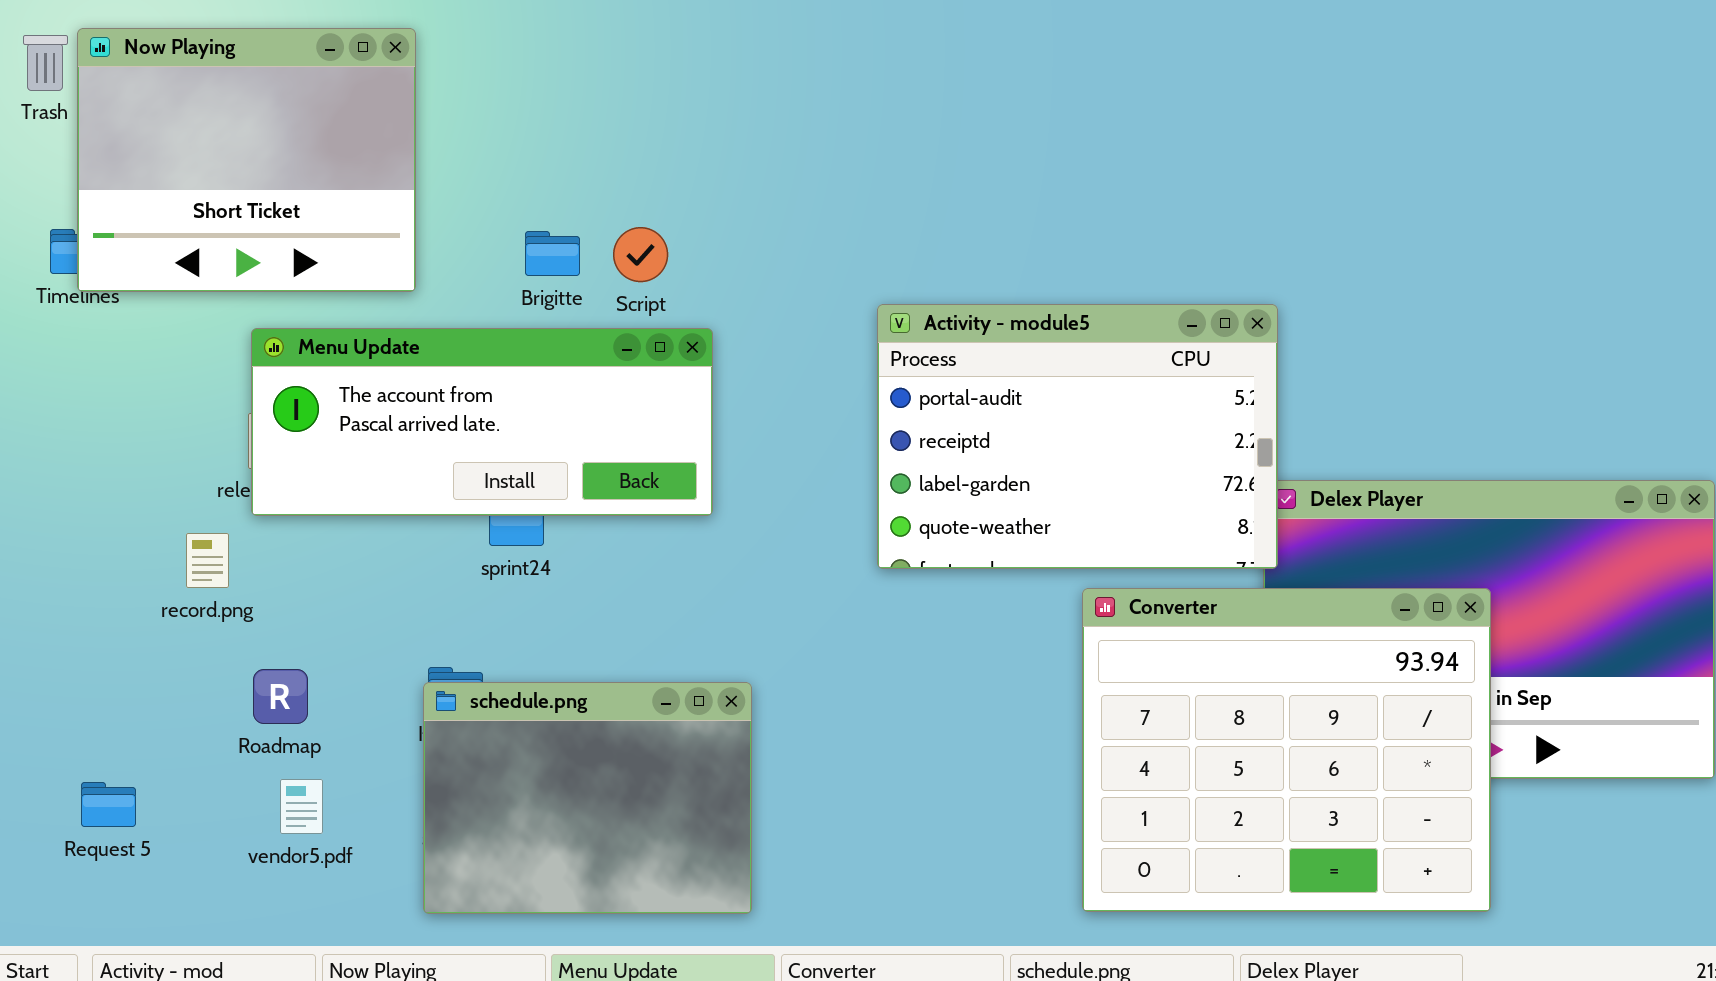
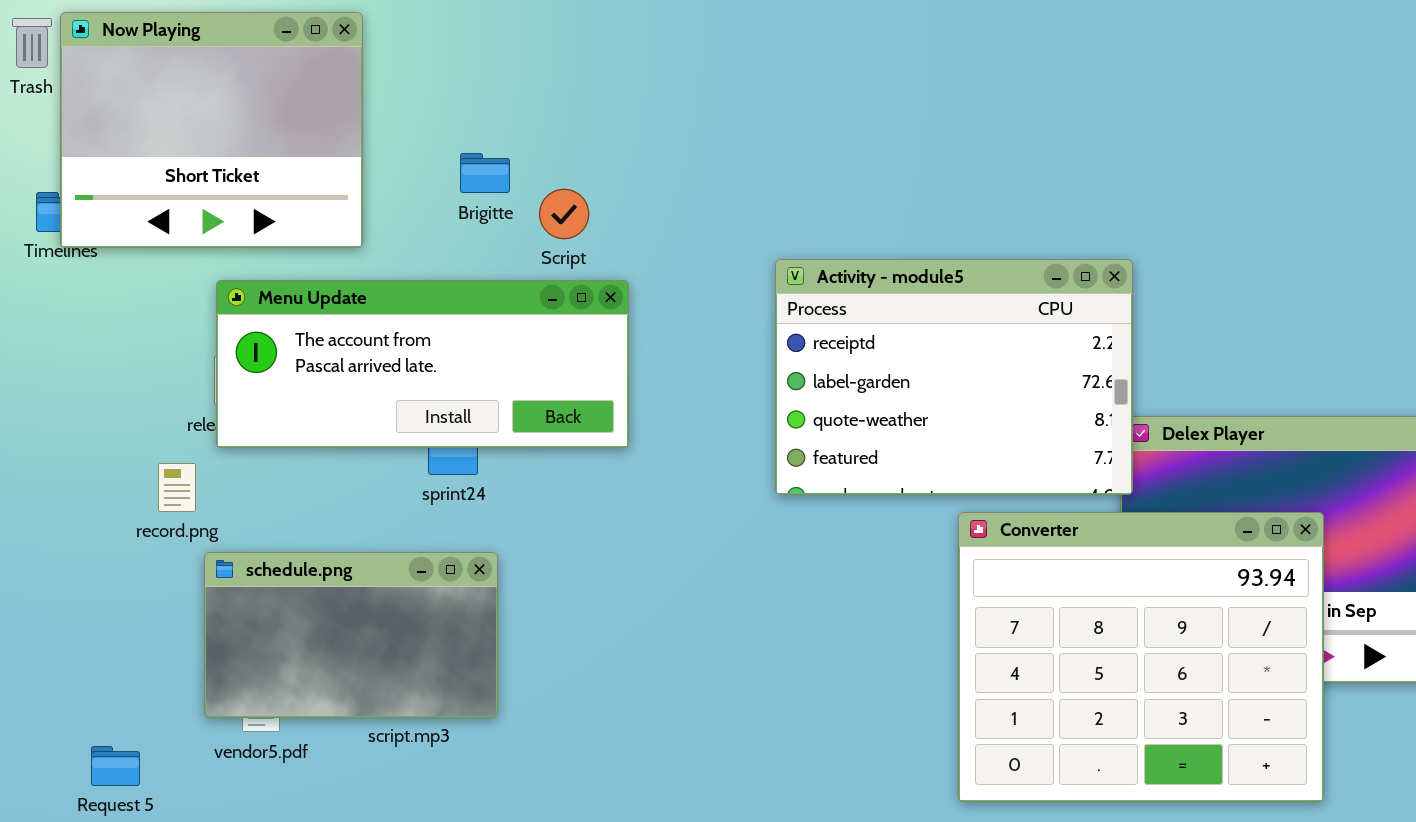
Brigitte: [525,231,580,276] -> [460,153,510,193], moved
Activity - module5: [877,304,1278,569] -> [775,259,1133,495], scrolled down 1 row
schedule.png: [423,682,752,914] -> [204,552,498,718], moved, resized
Request 5: [81,782,136,827] -> [91,746,140,786], moved

